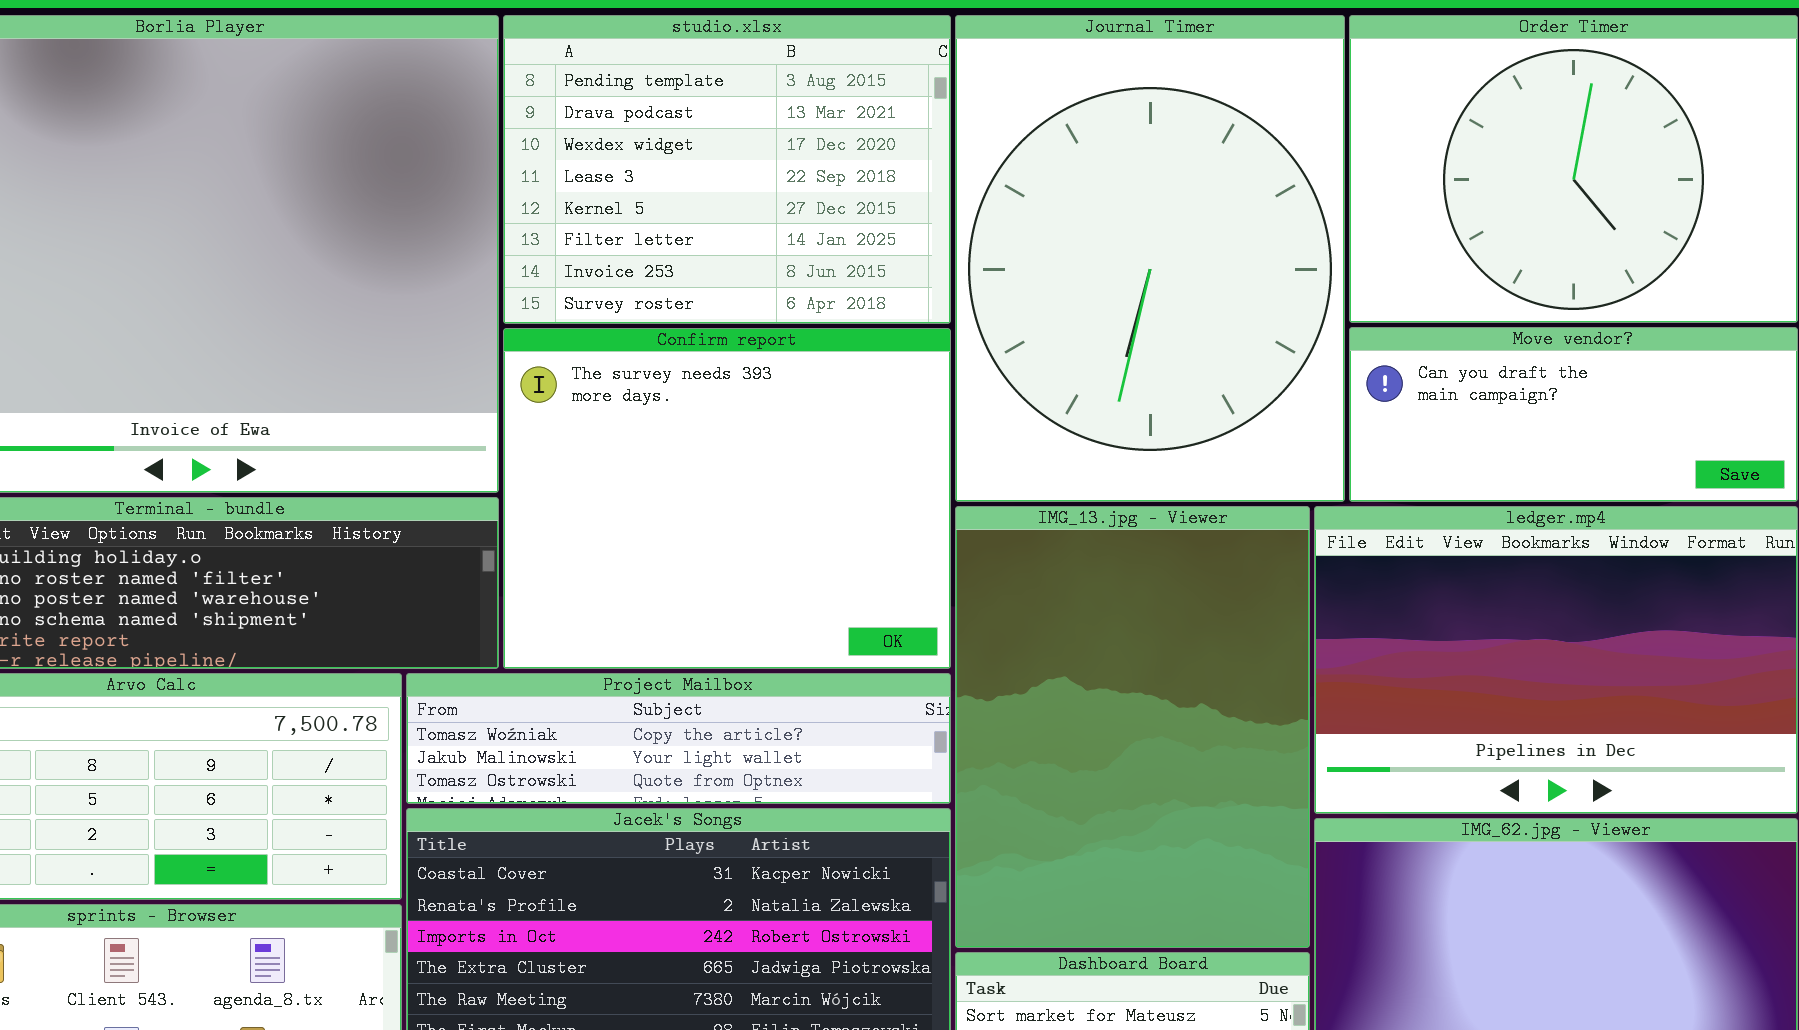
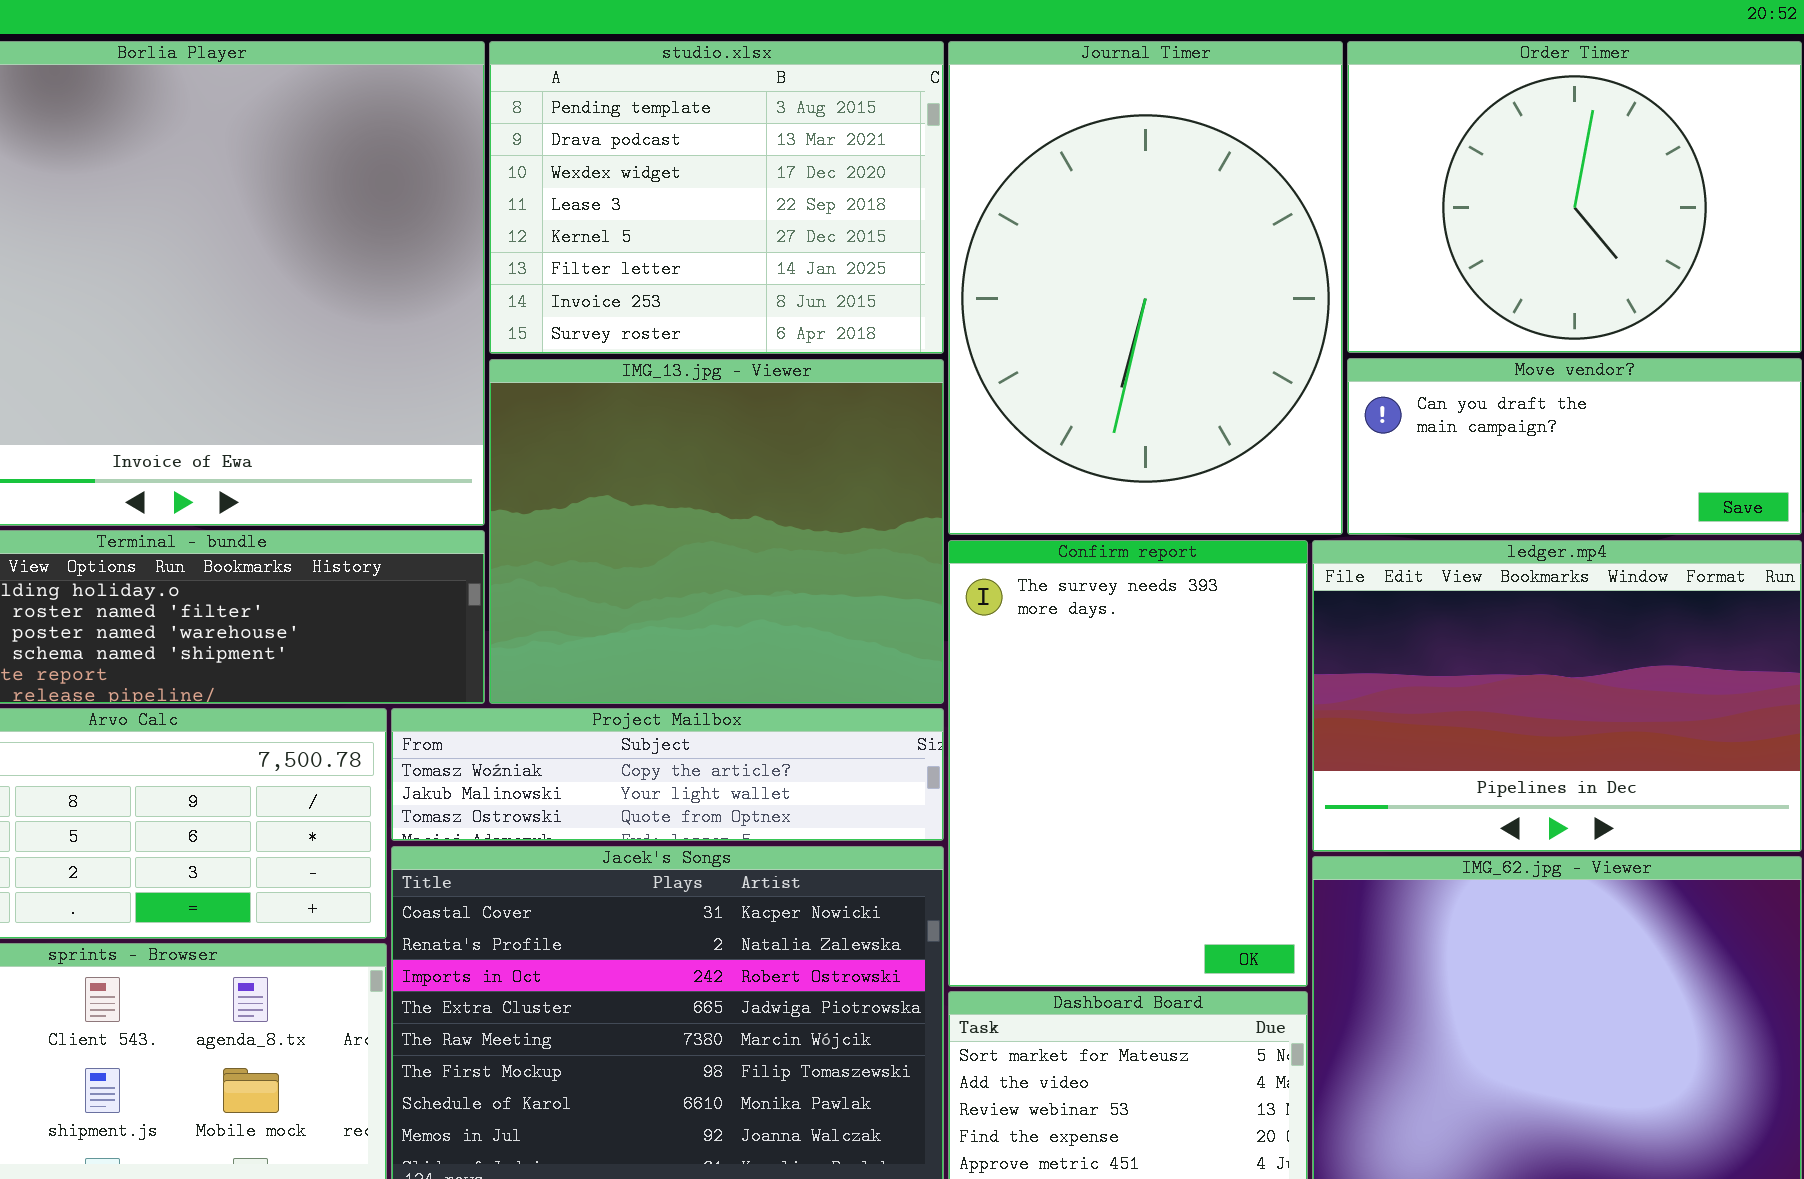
Confirm report: [503,328,951,669] -> [948,540,1308,987], moved, resized
IMG_13.jpg - Viewer: [955,506,1310,948] -> [489,359,944,704], moved, resized

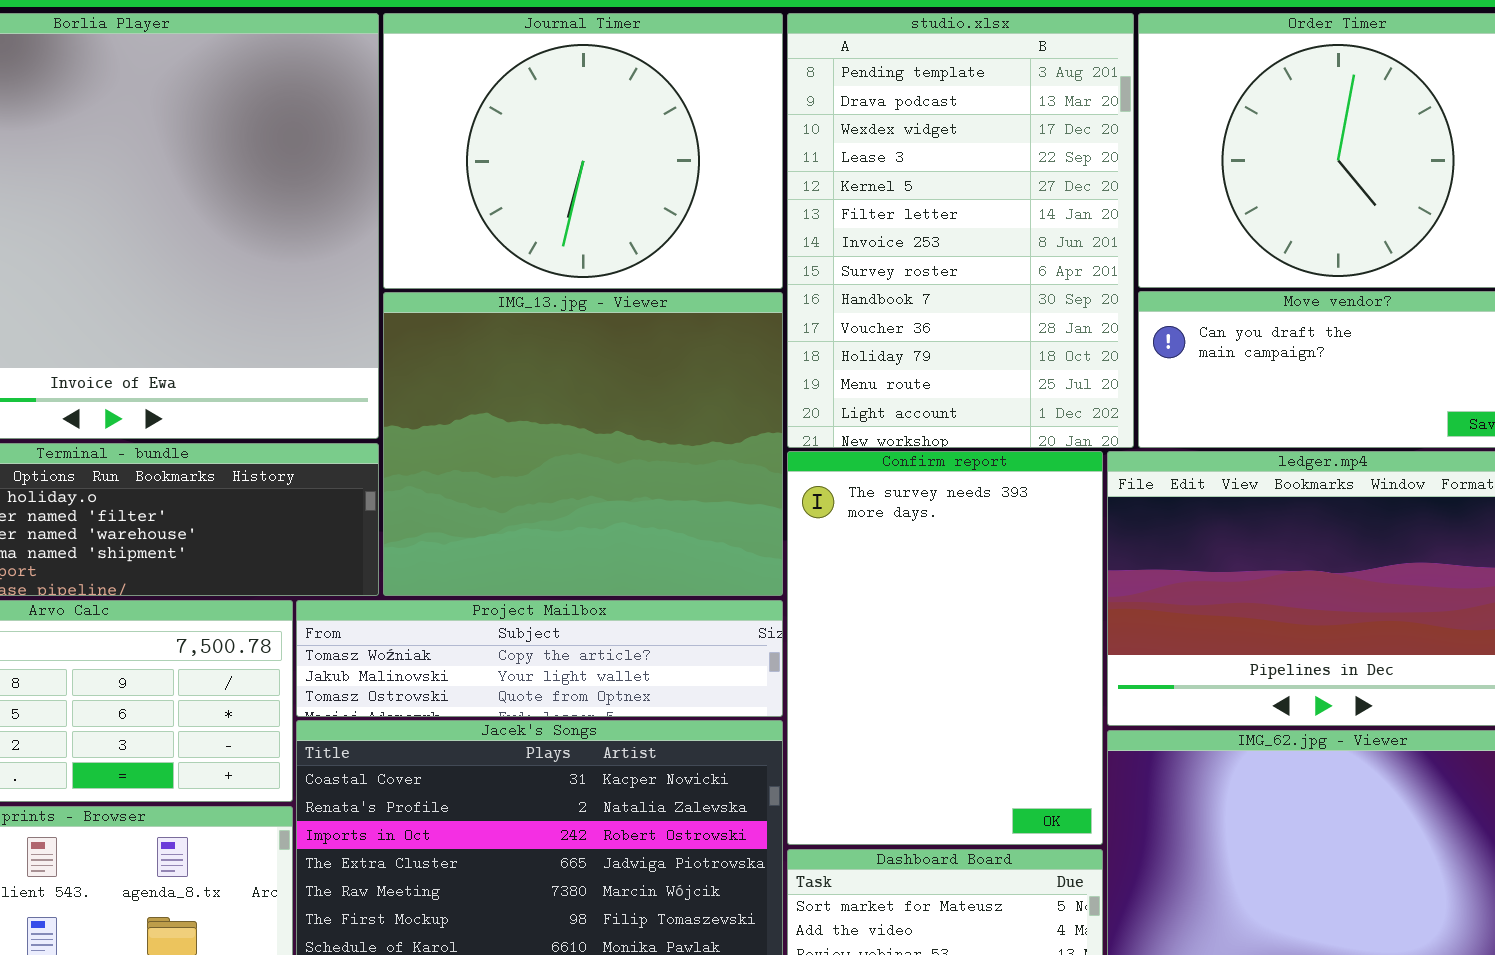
studio.xlsx: [489,41,944,354] -> [787,13,1134,448], moved, resized
Journal Timer: [948,41,1343,535] -> [383,13,783,289], moved, resized

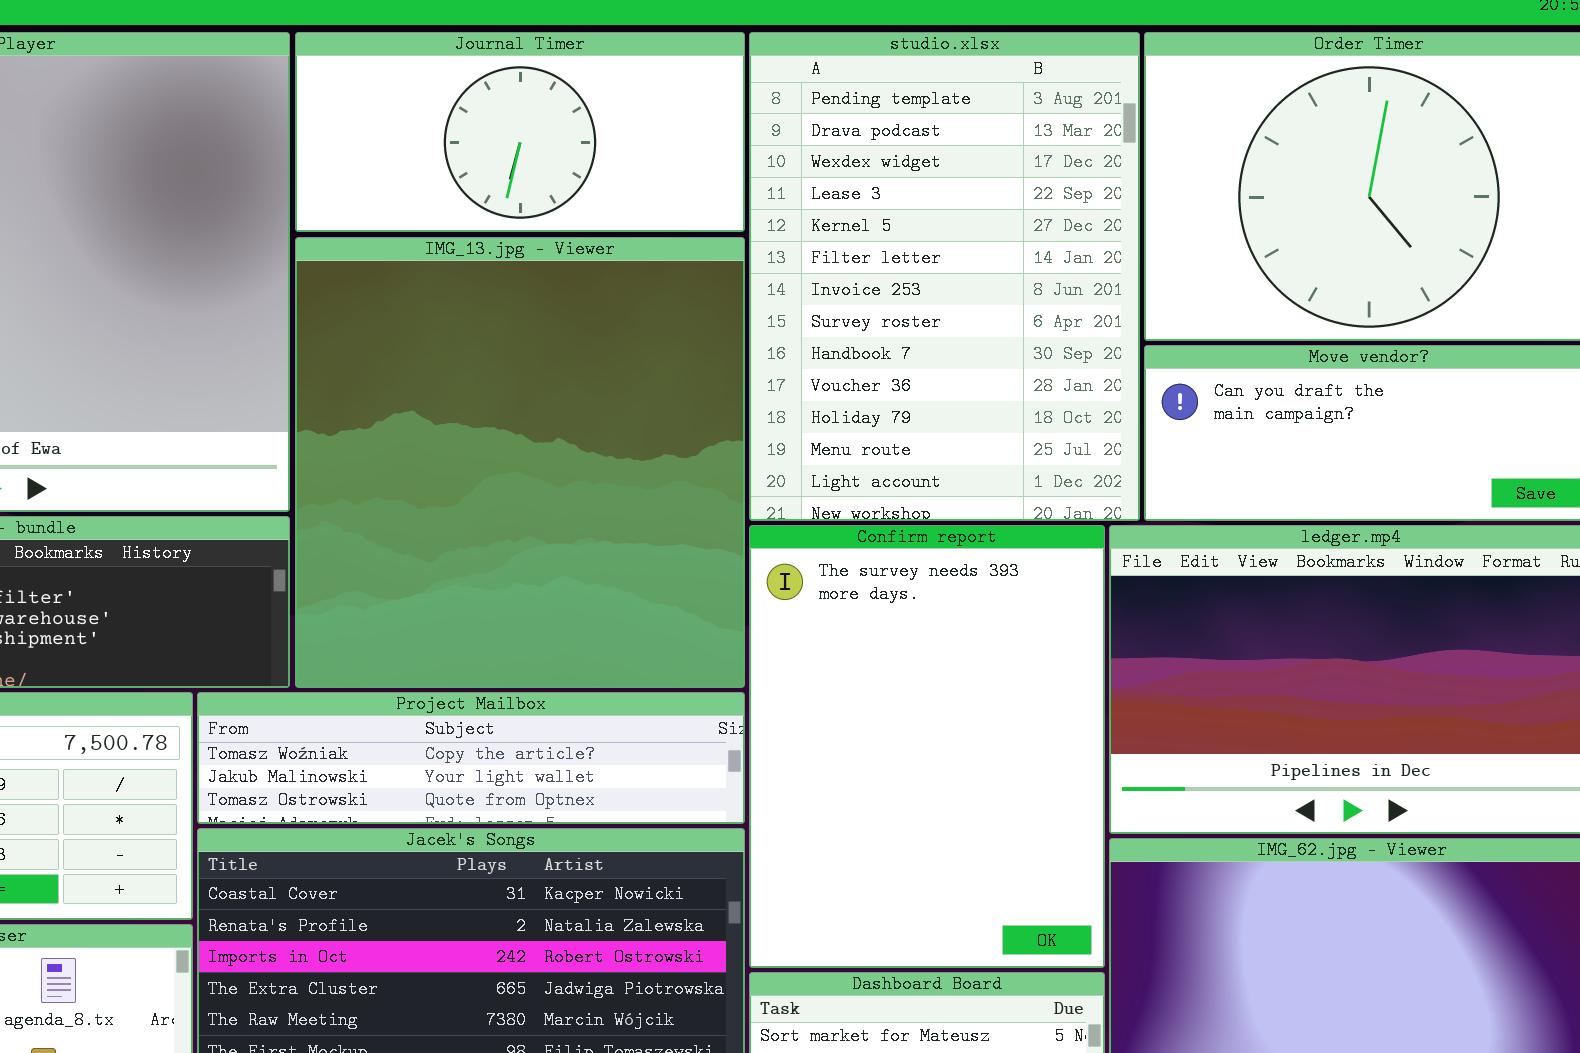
Journal Timer: [383,13,783,289] -> [295,32,745,232], resized
IMG_13.jpg - Viewer: [383,292,783,596] -> [295,237,745,688], resized

